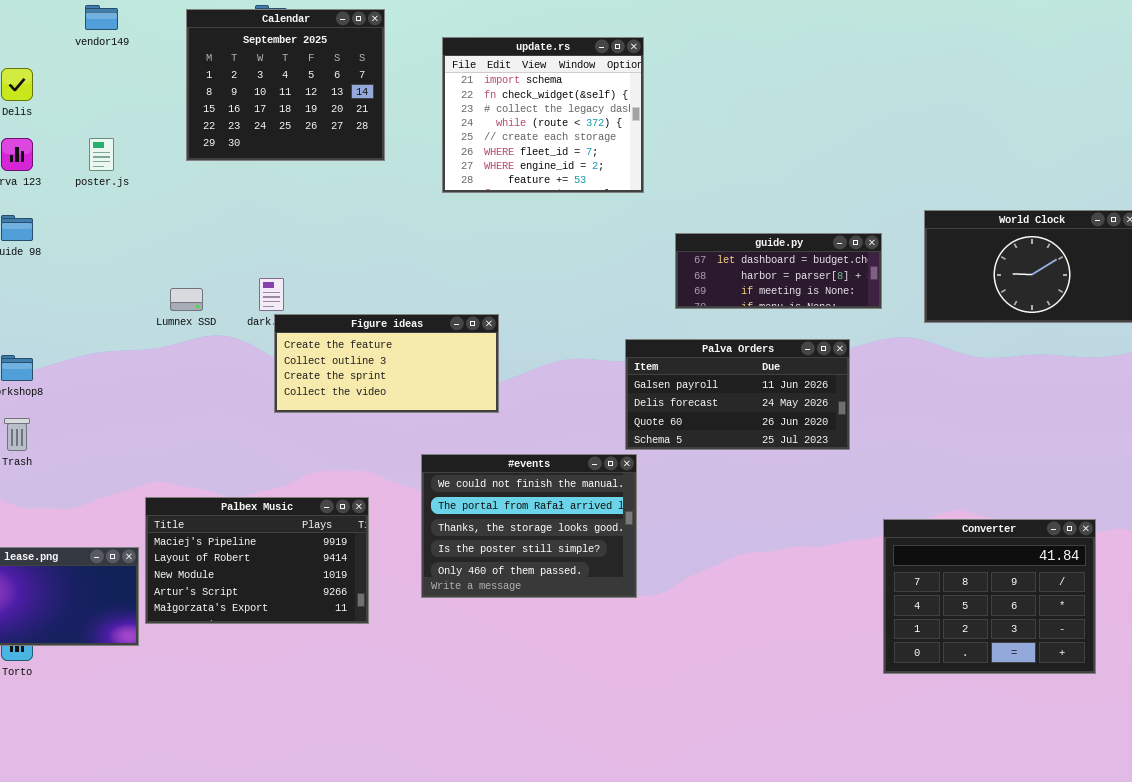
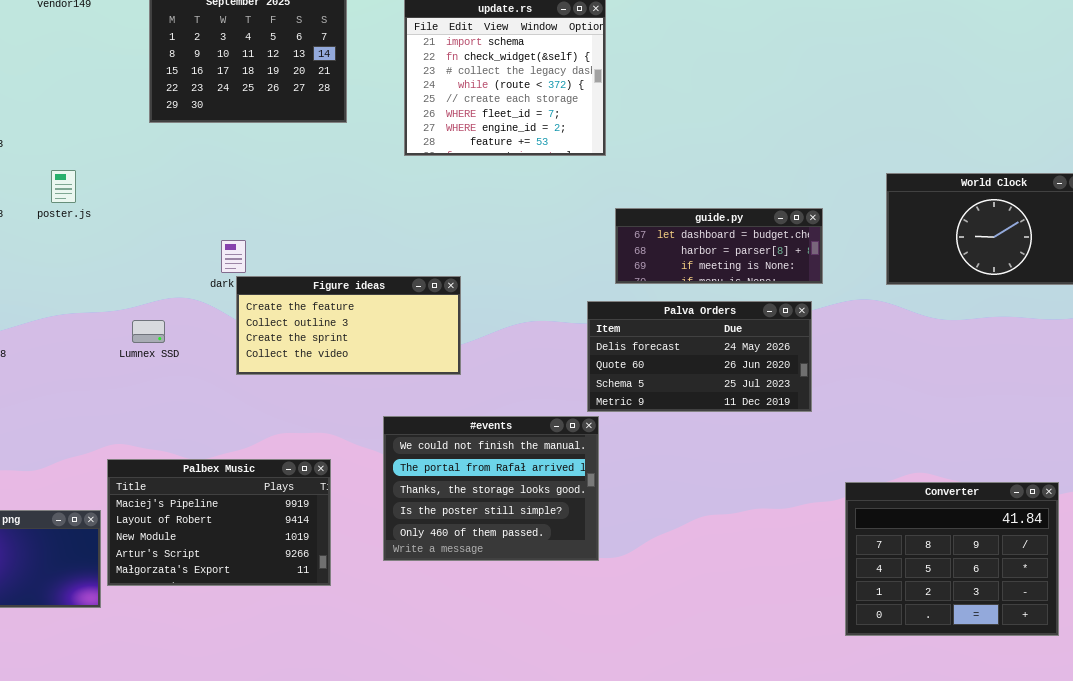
poster.js: [89,138,114,171] -> [51,170,76,203], moved
guide.py: [675,233,882,309] -> [615,208,823,284], moved
Lumnex SSD: [170,288,203,311] -> [132,320,165,343], moved
Palva Orders: [625,339,850,450] -> [587,301,812,412], scrolled down 1 row

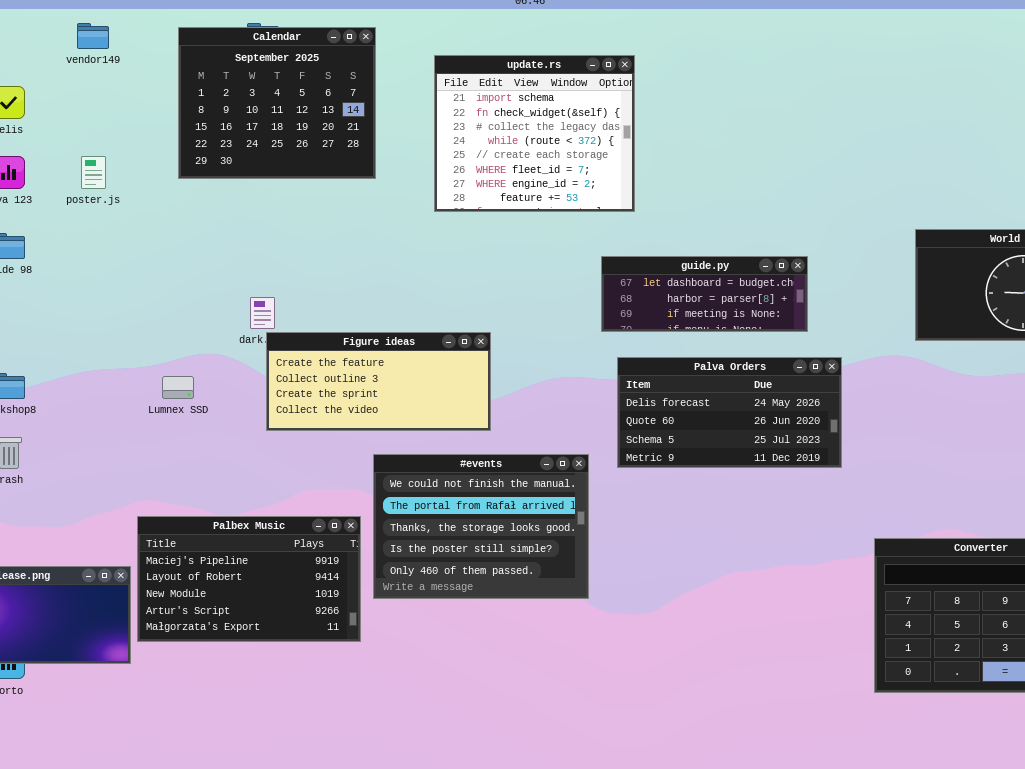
poster.js: [51,170,76,203] -> [81,156,106,189], moved
guide.py: [615,208,823,284] -> [601,256,808,332], moved
#events: [383,416,599,561] -> [373,454,589,599], moved

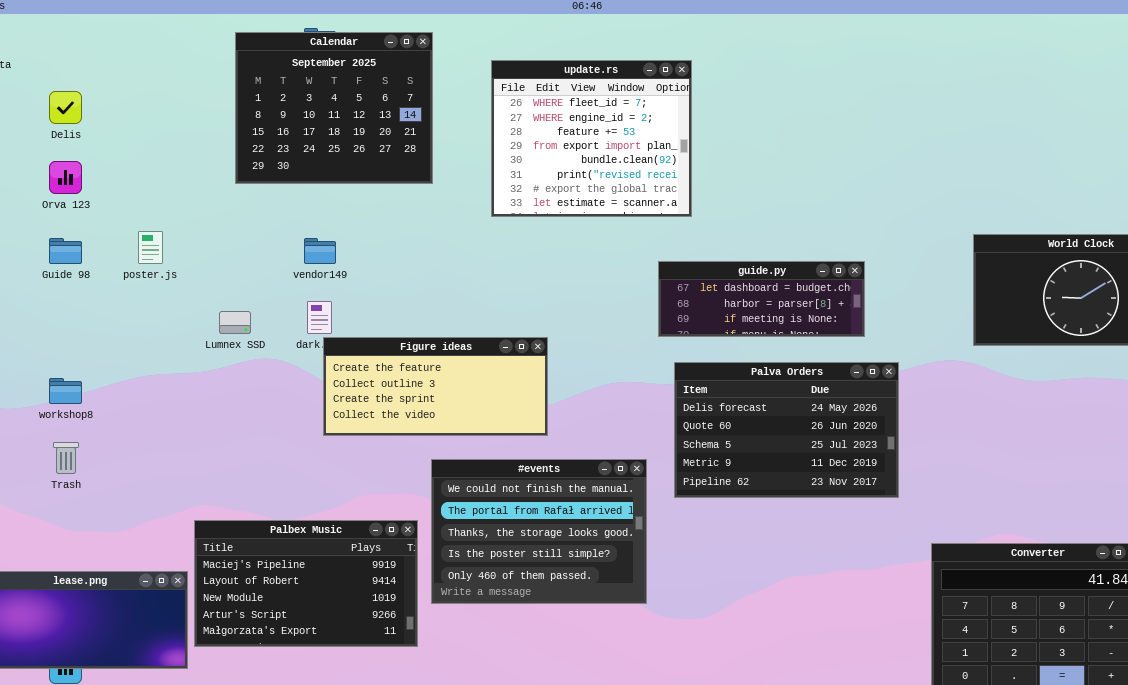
vendor149: [77,23,109,49] -> [304,238,336,264], moved
update.rs: [434,55,635,212] -> [491,60,692,217], scrolled down 5 rows
poster.js: [81,156,106,189] -> [138,231,163,264], moved
Palva Orders: [617,357,842,468] -> [674,362,899,498], resized
Lumnex SSD: [162,376,194,399] -> [219,311,251,334], moved

